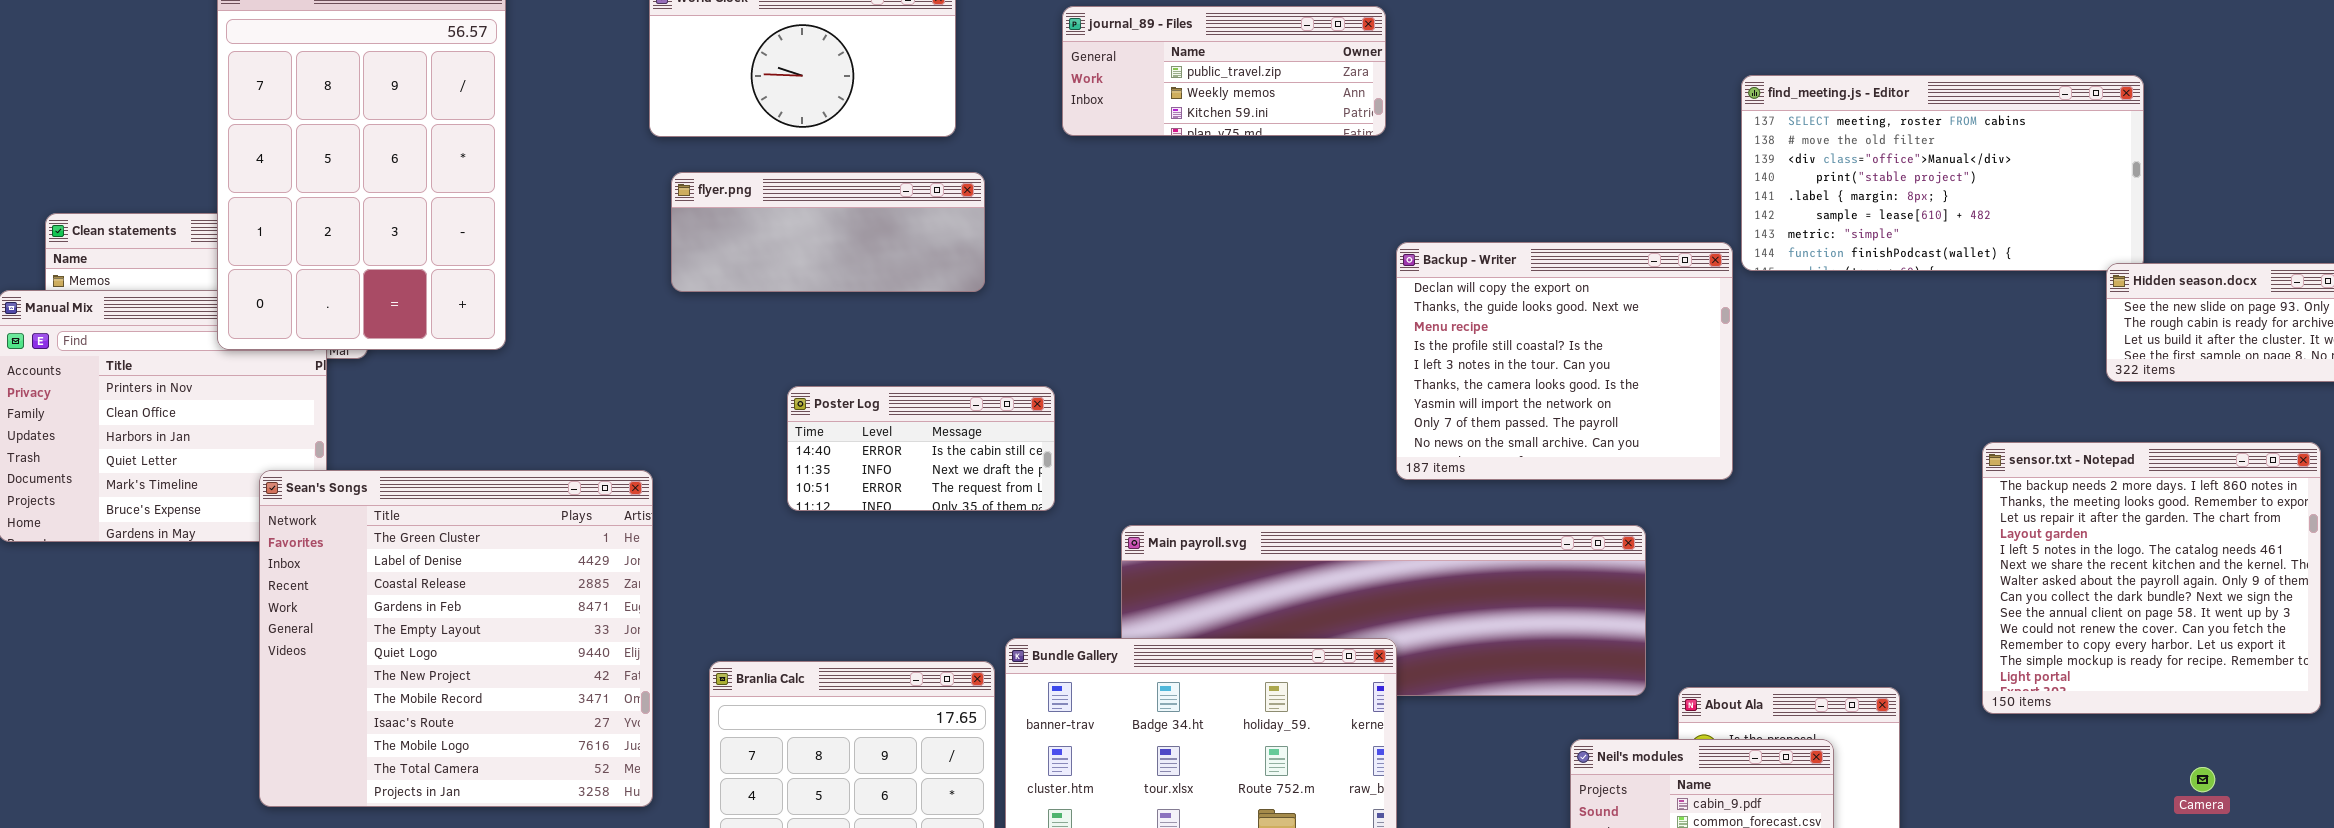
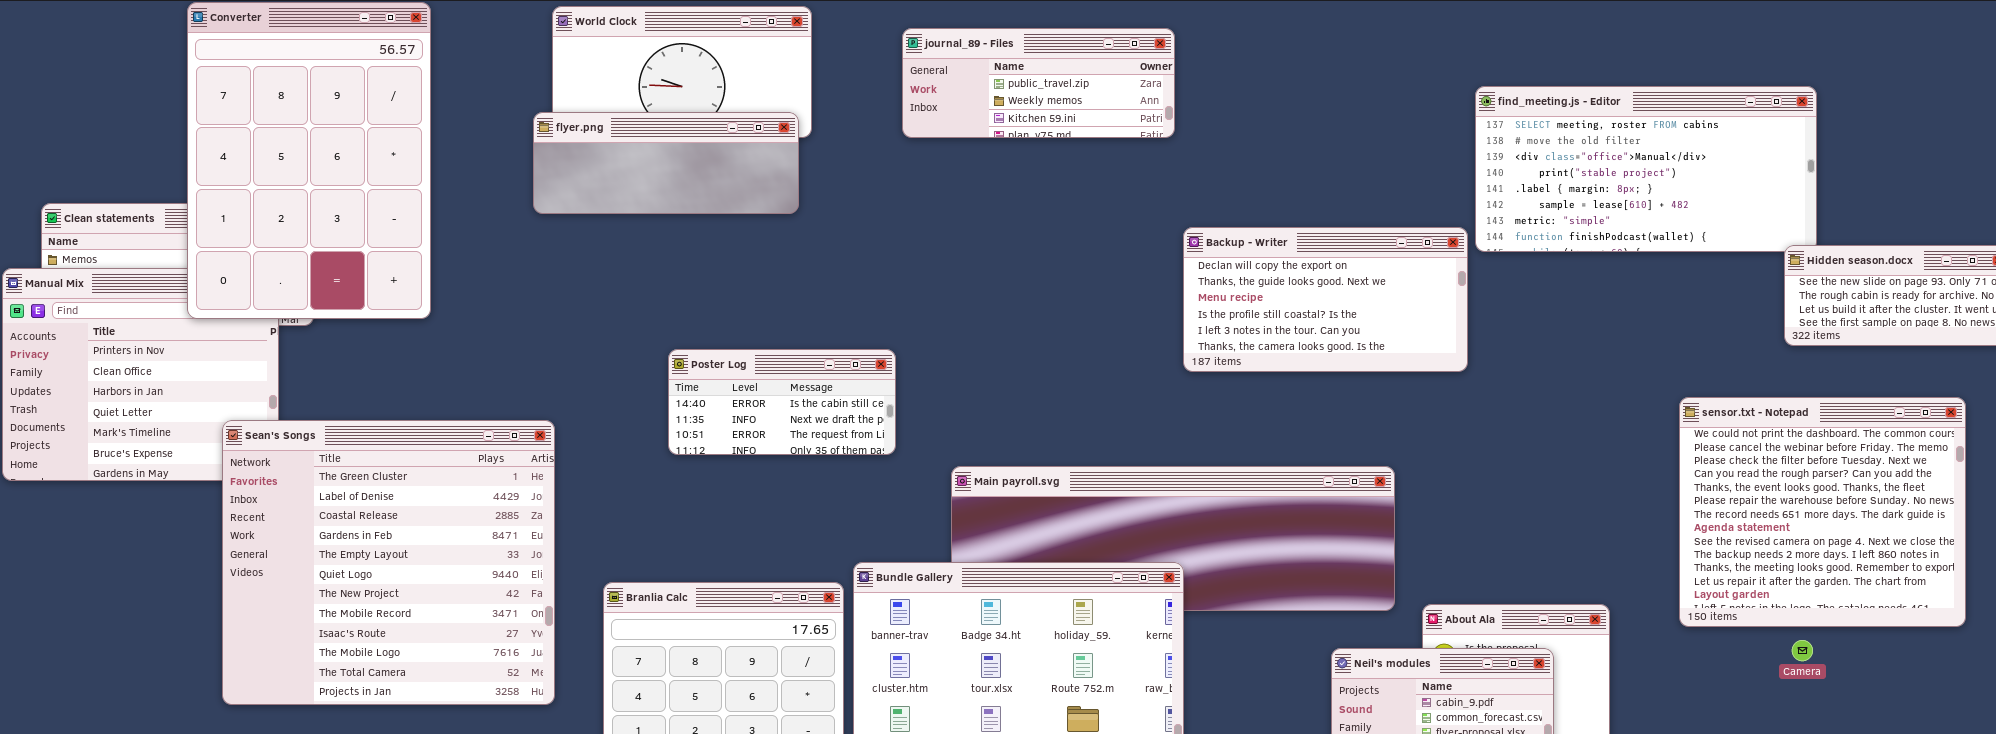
flyer.png: [671,172,985,292] -> [533,112,799,214], moved
Backup - Writer: [1396,242,1733,480] -> [1183,227,1468,372], resized
sensor.txt - Notepad: [1982,442,2321,714] -> [1679,397,1966,627], scrolled up 9 rows
Camera: [2190,767,2215,792] -> [1792,640,1813,661], moved

